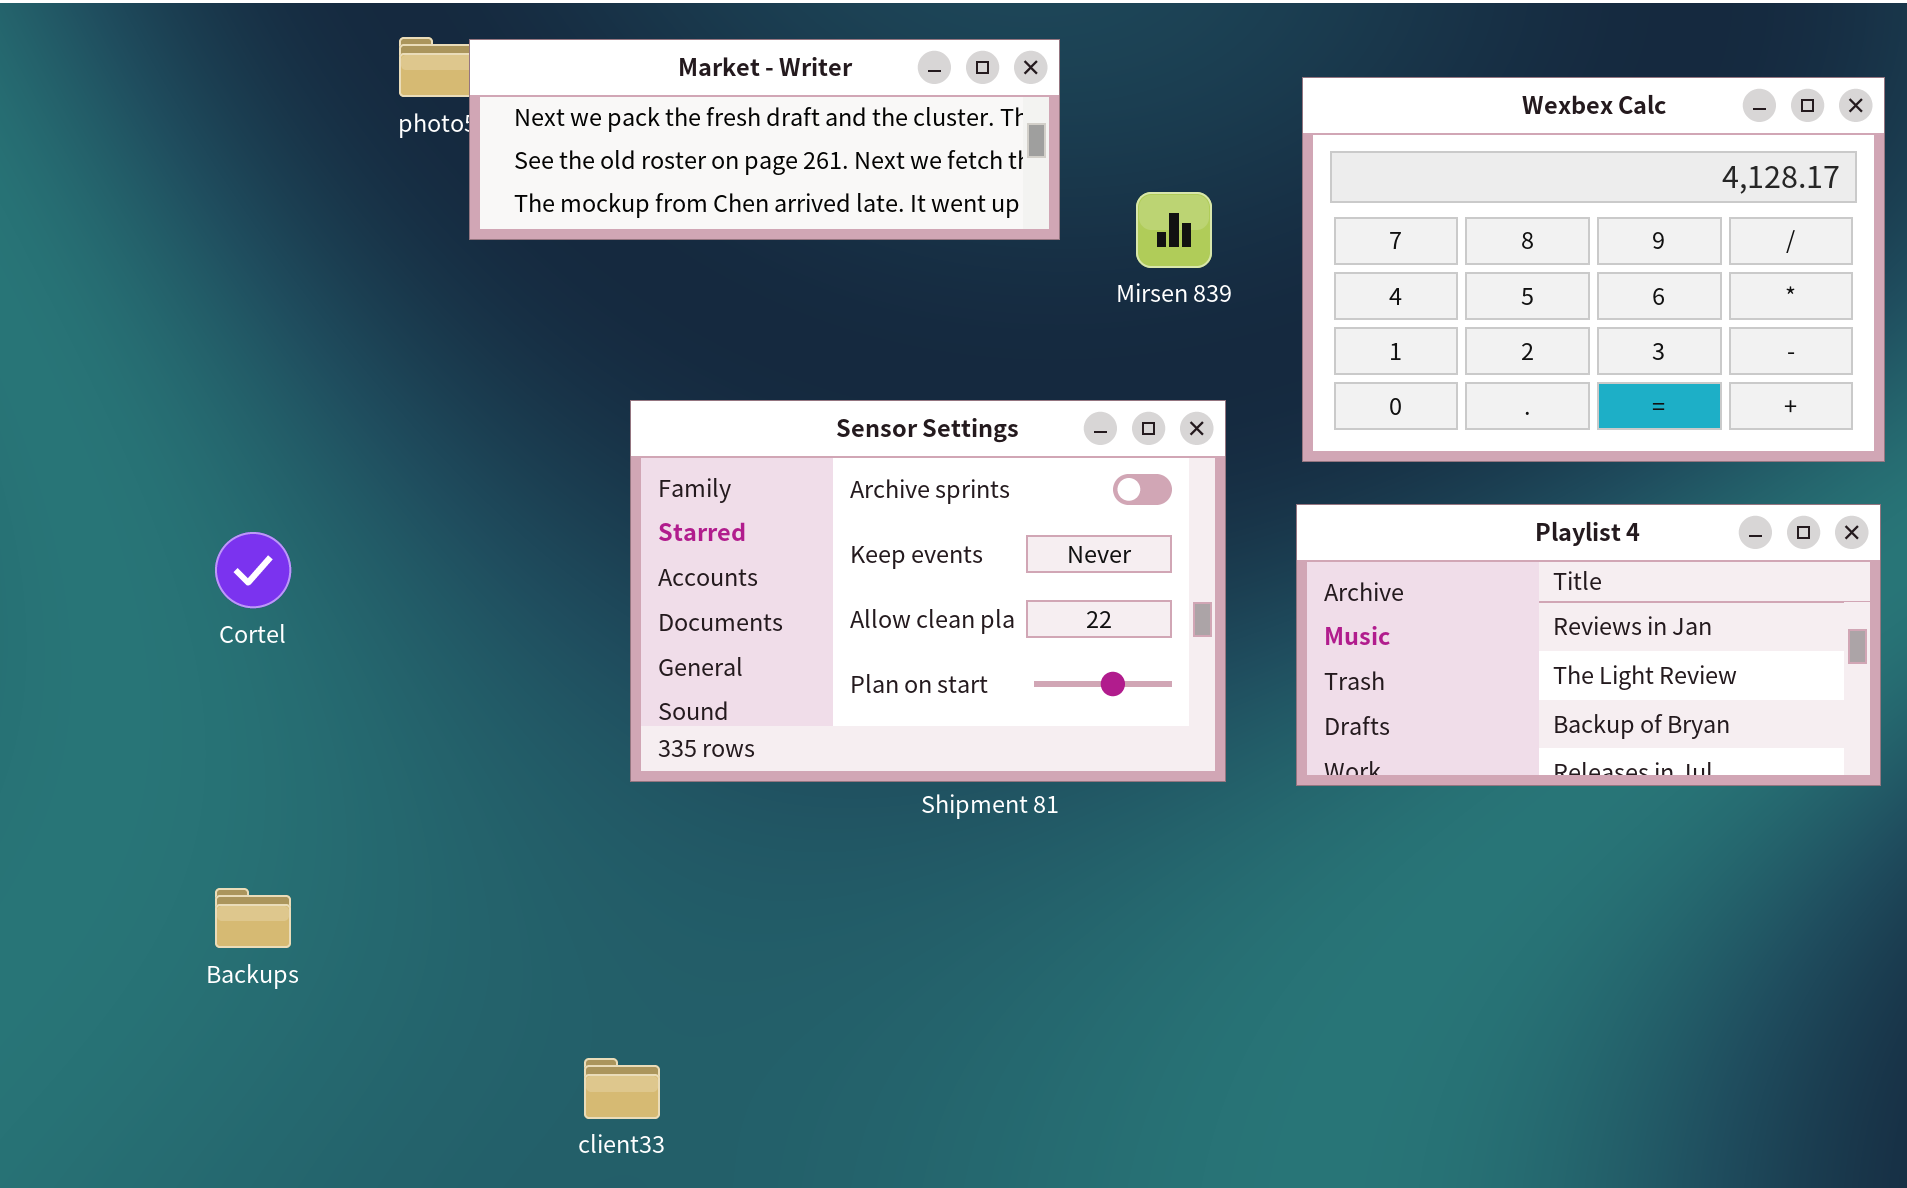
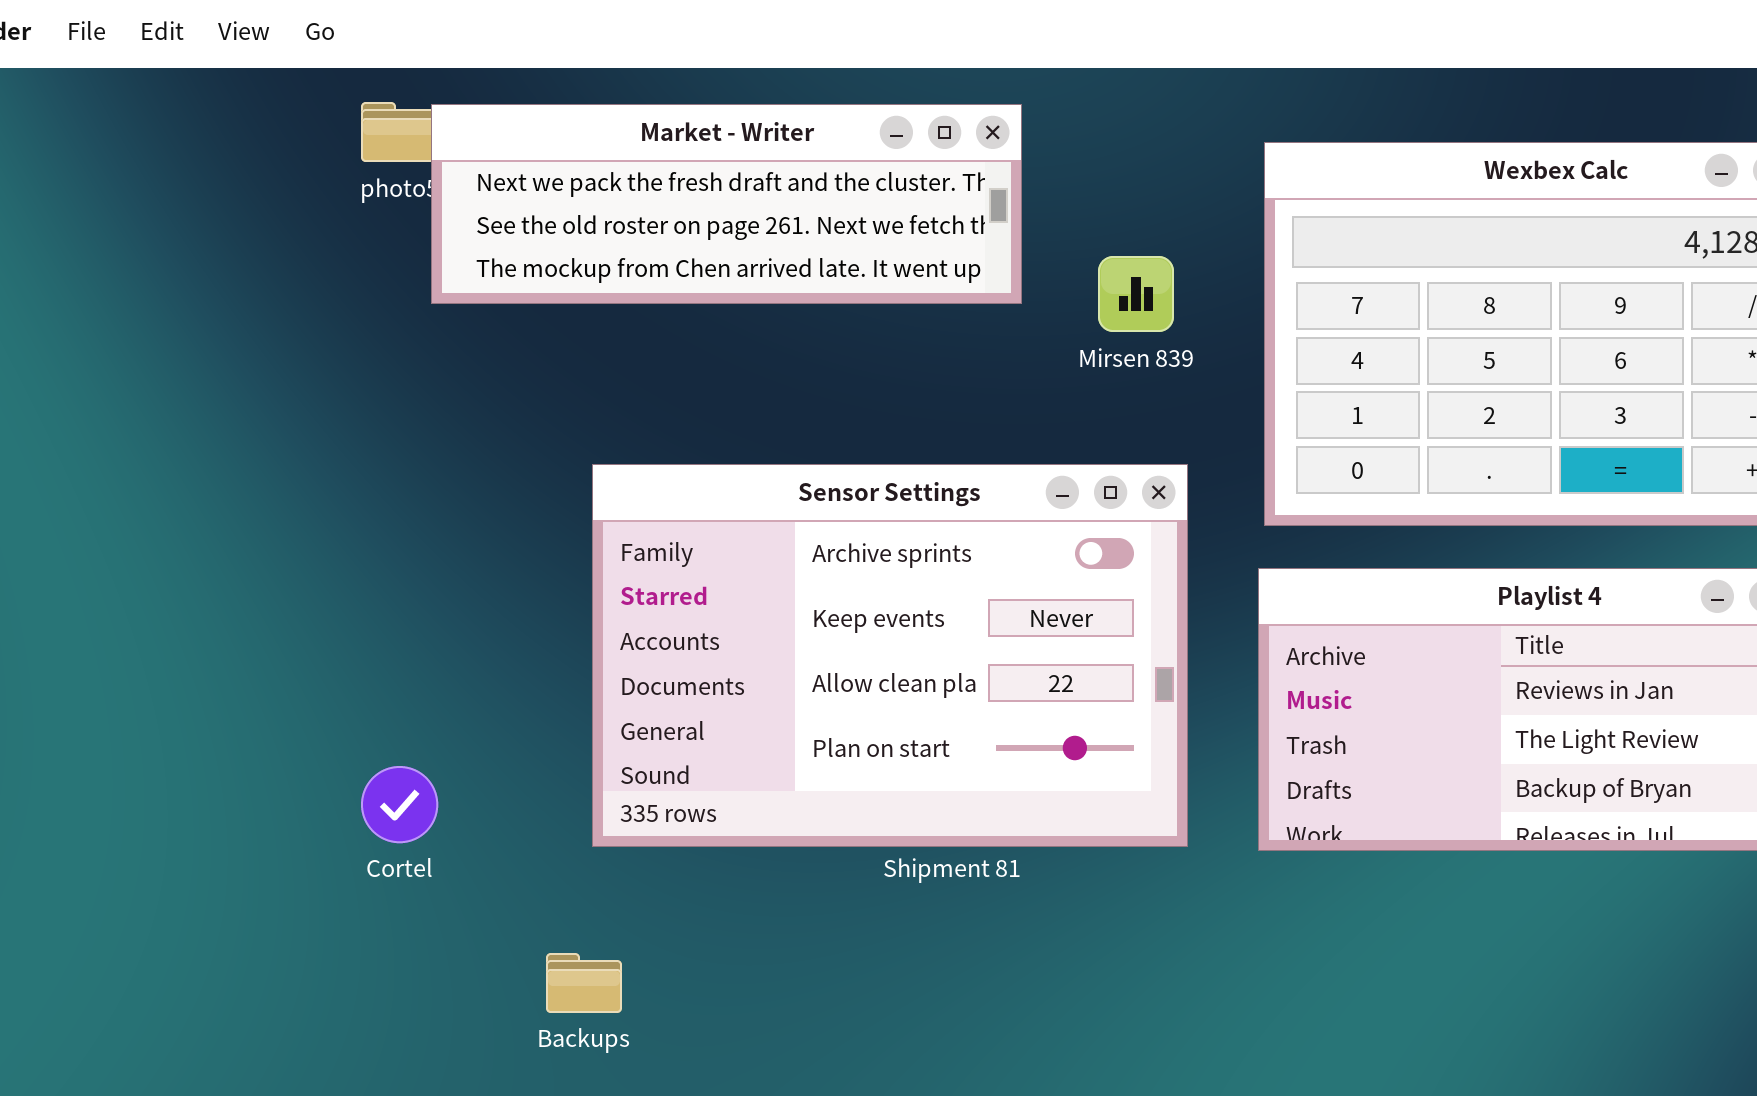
Cortel: [215,532,291,608] -> [361,766,438,843], moved
Backups: [215,888,291,948] -> [546,953,622,1013], moved

